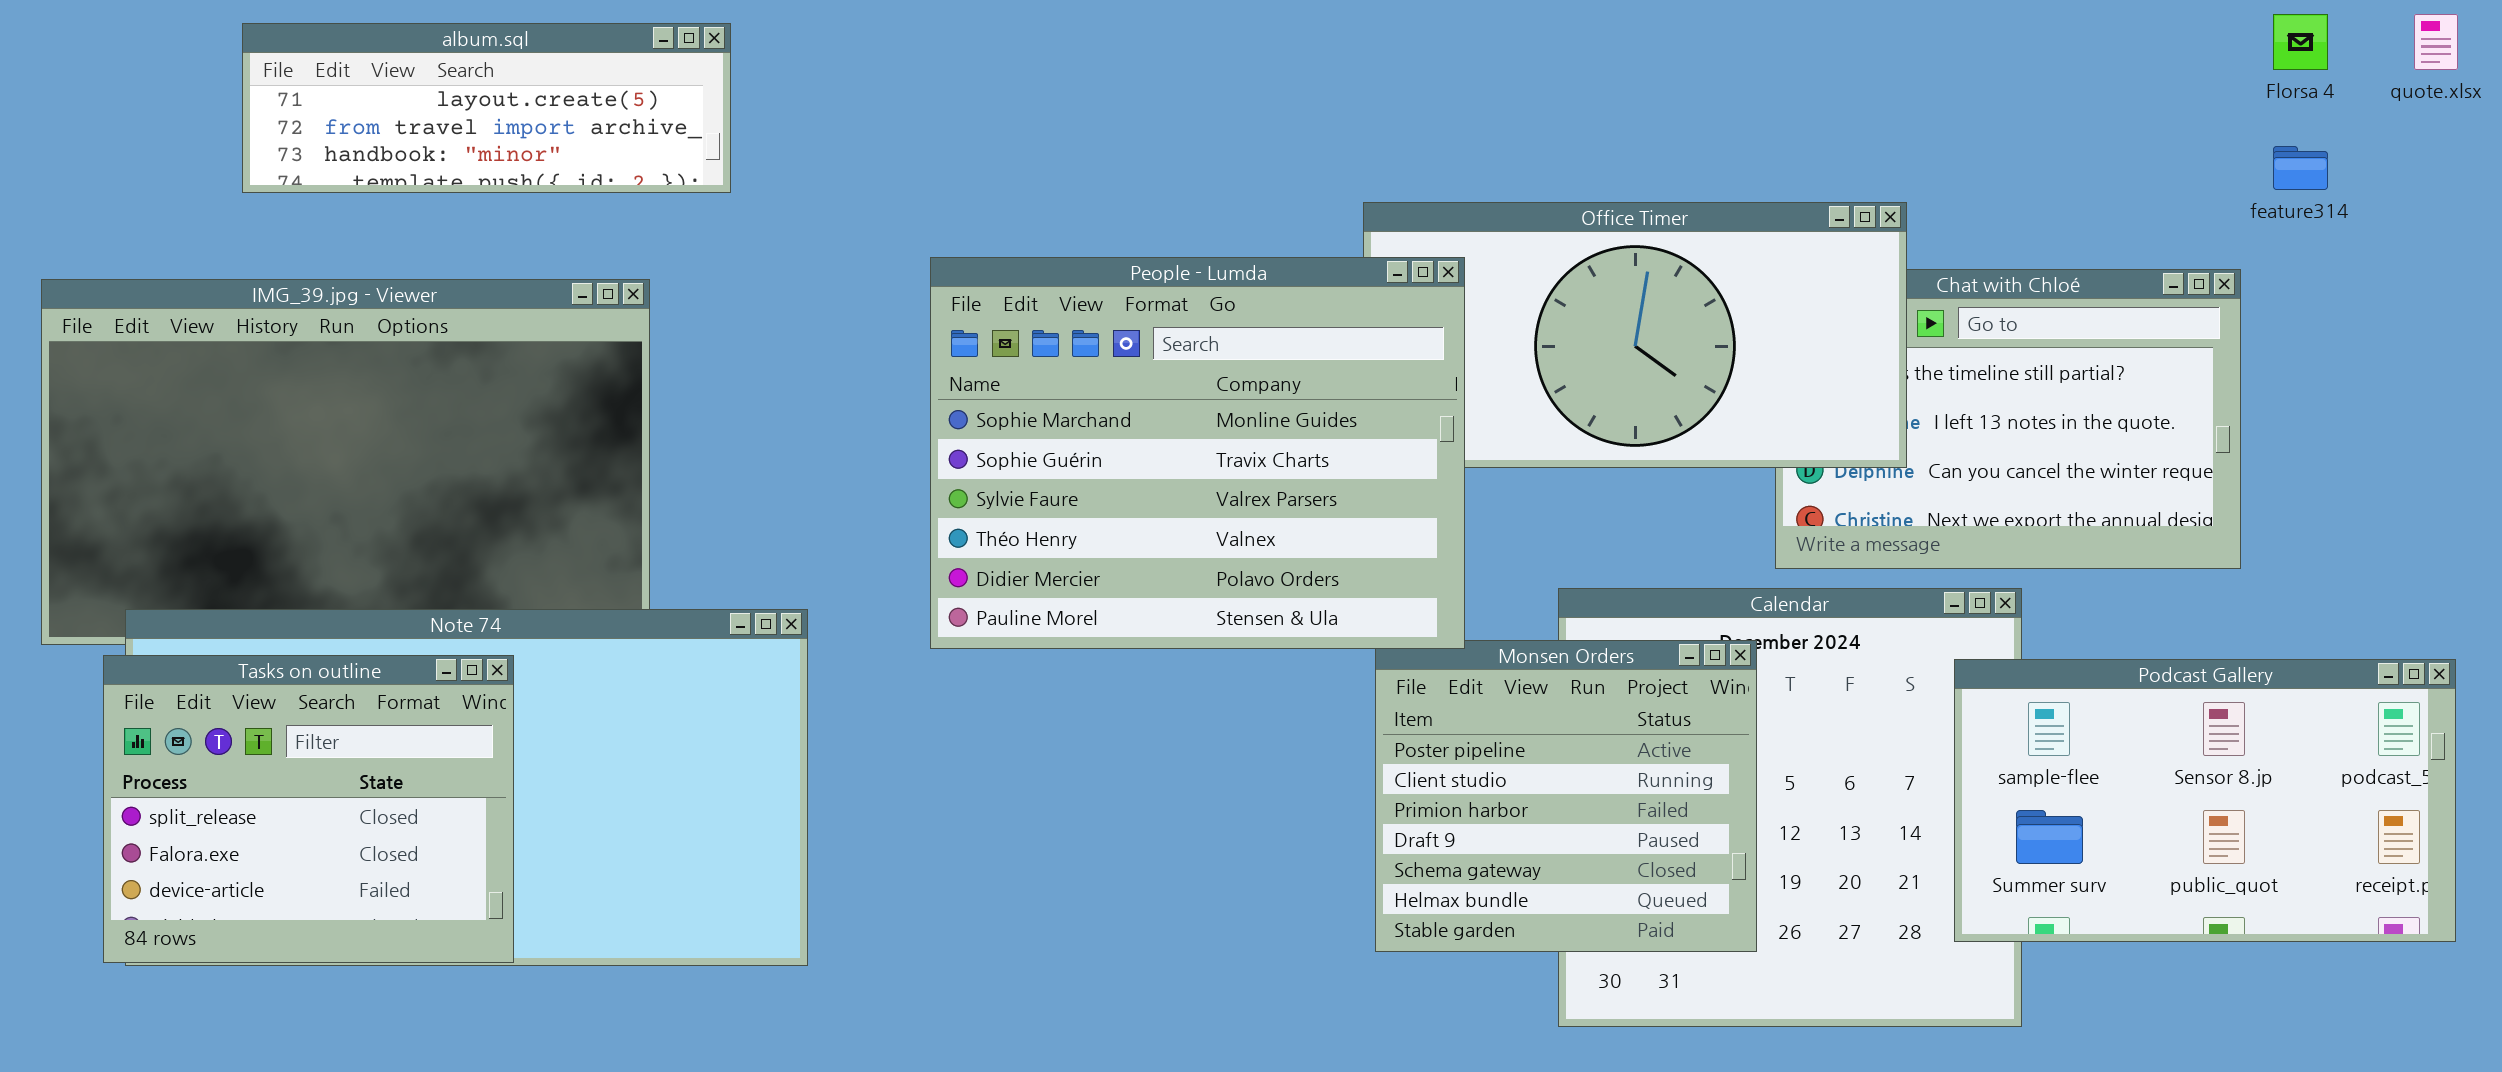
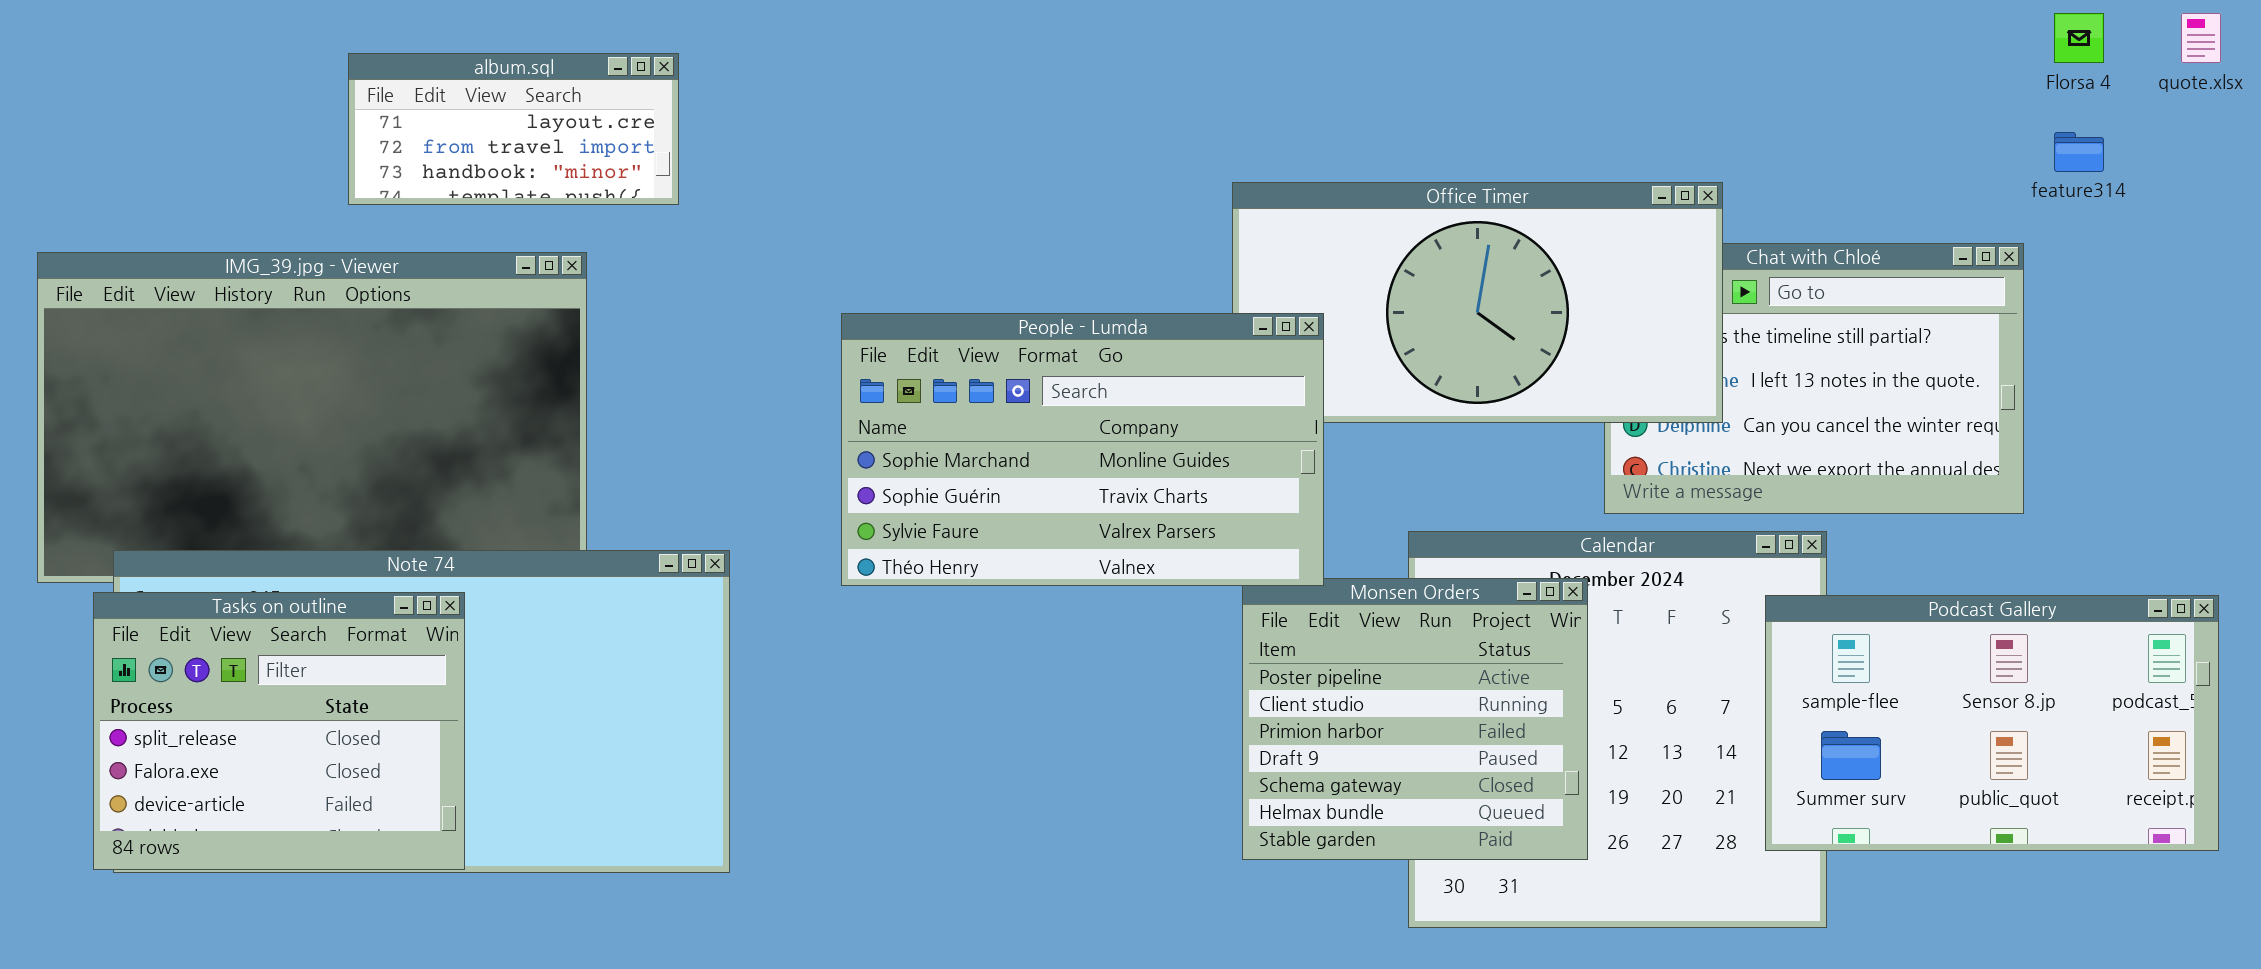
album.sql: [242,23,731,193] -> [348,53,679,205], moved, resized
People - Lumda: [930,257,1465,649] -> [841,313,1324,586], resized

